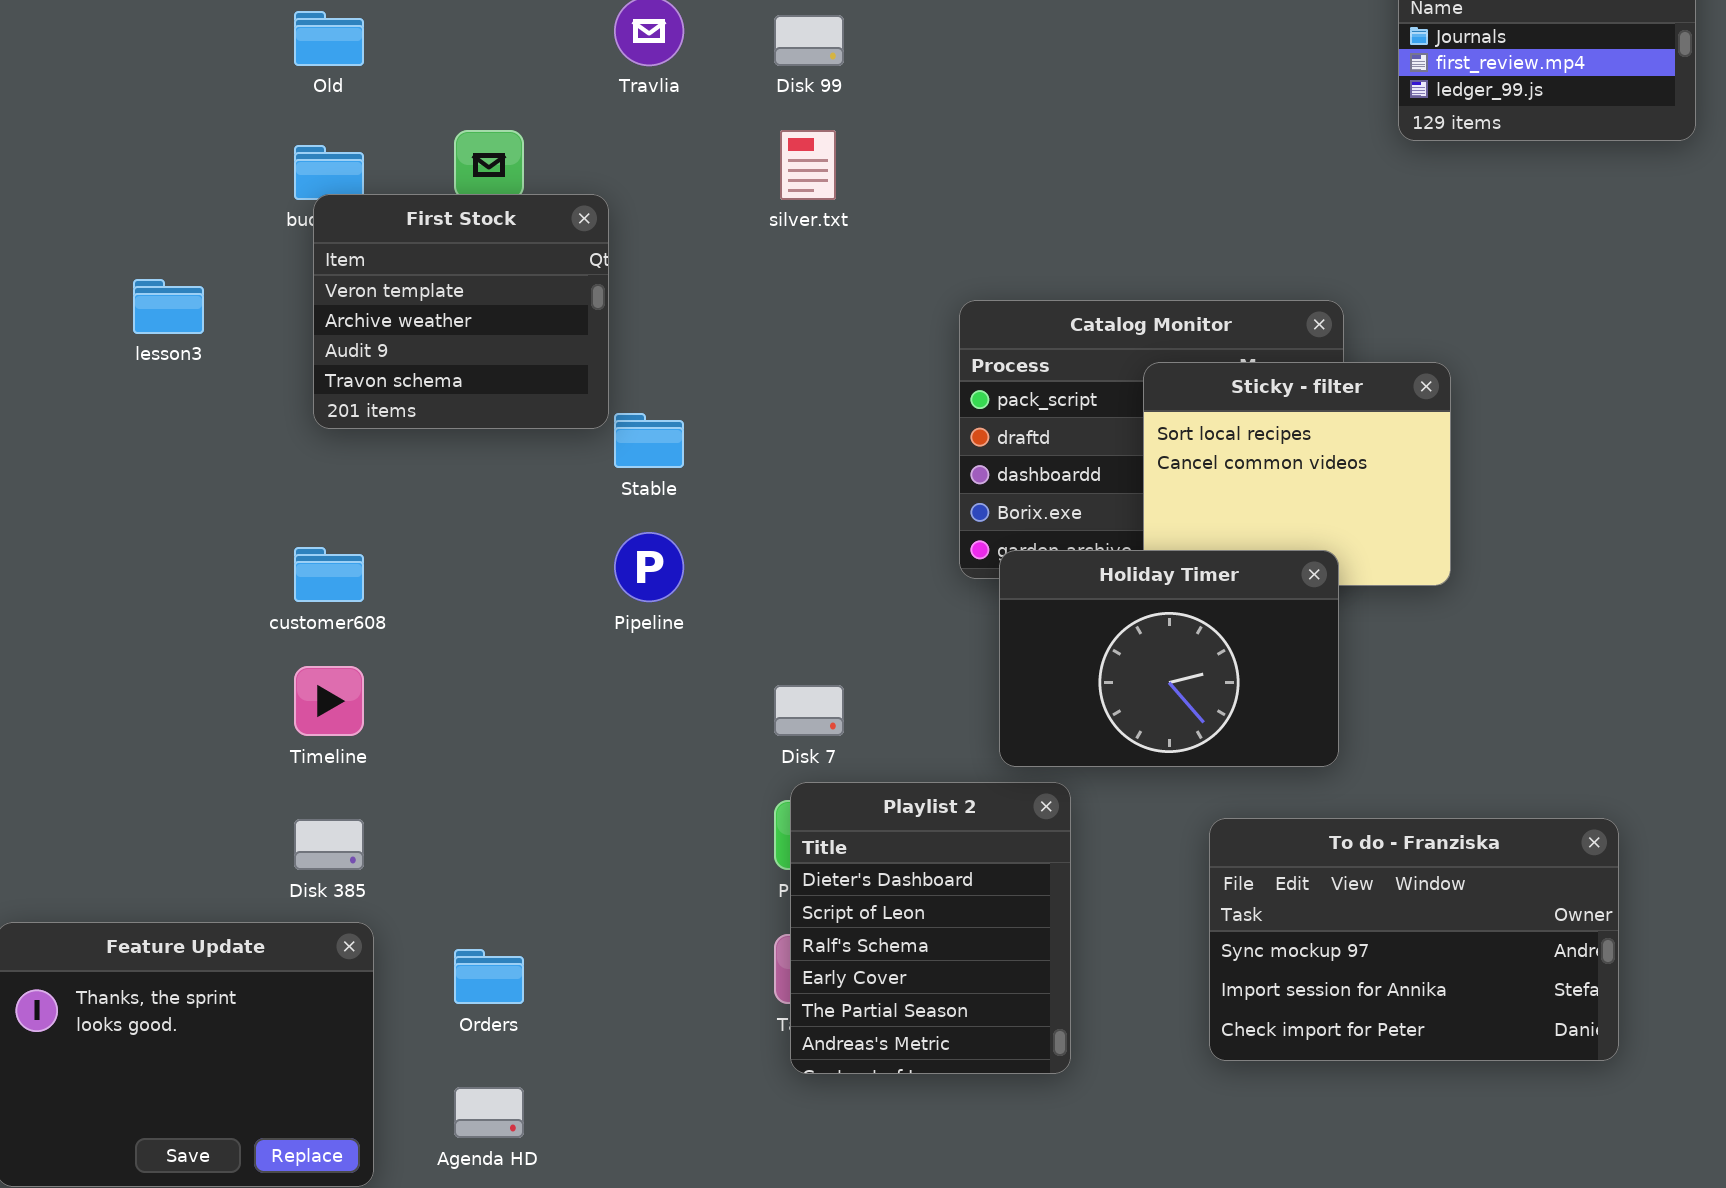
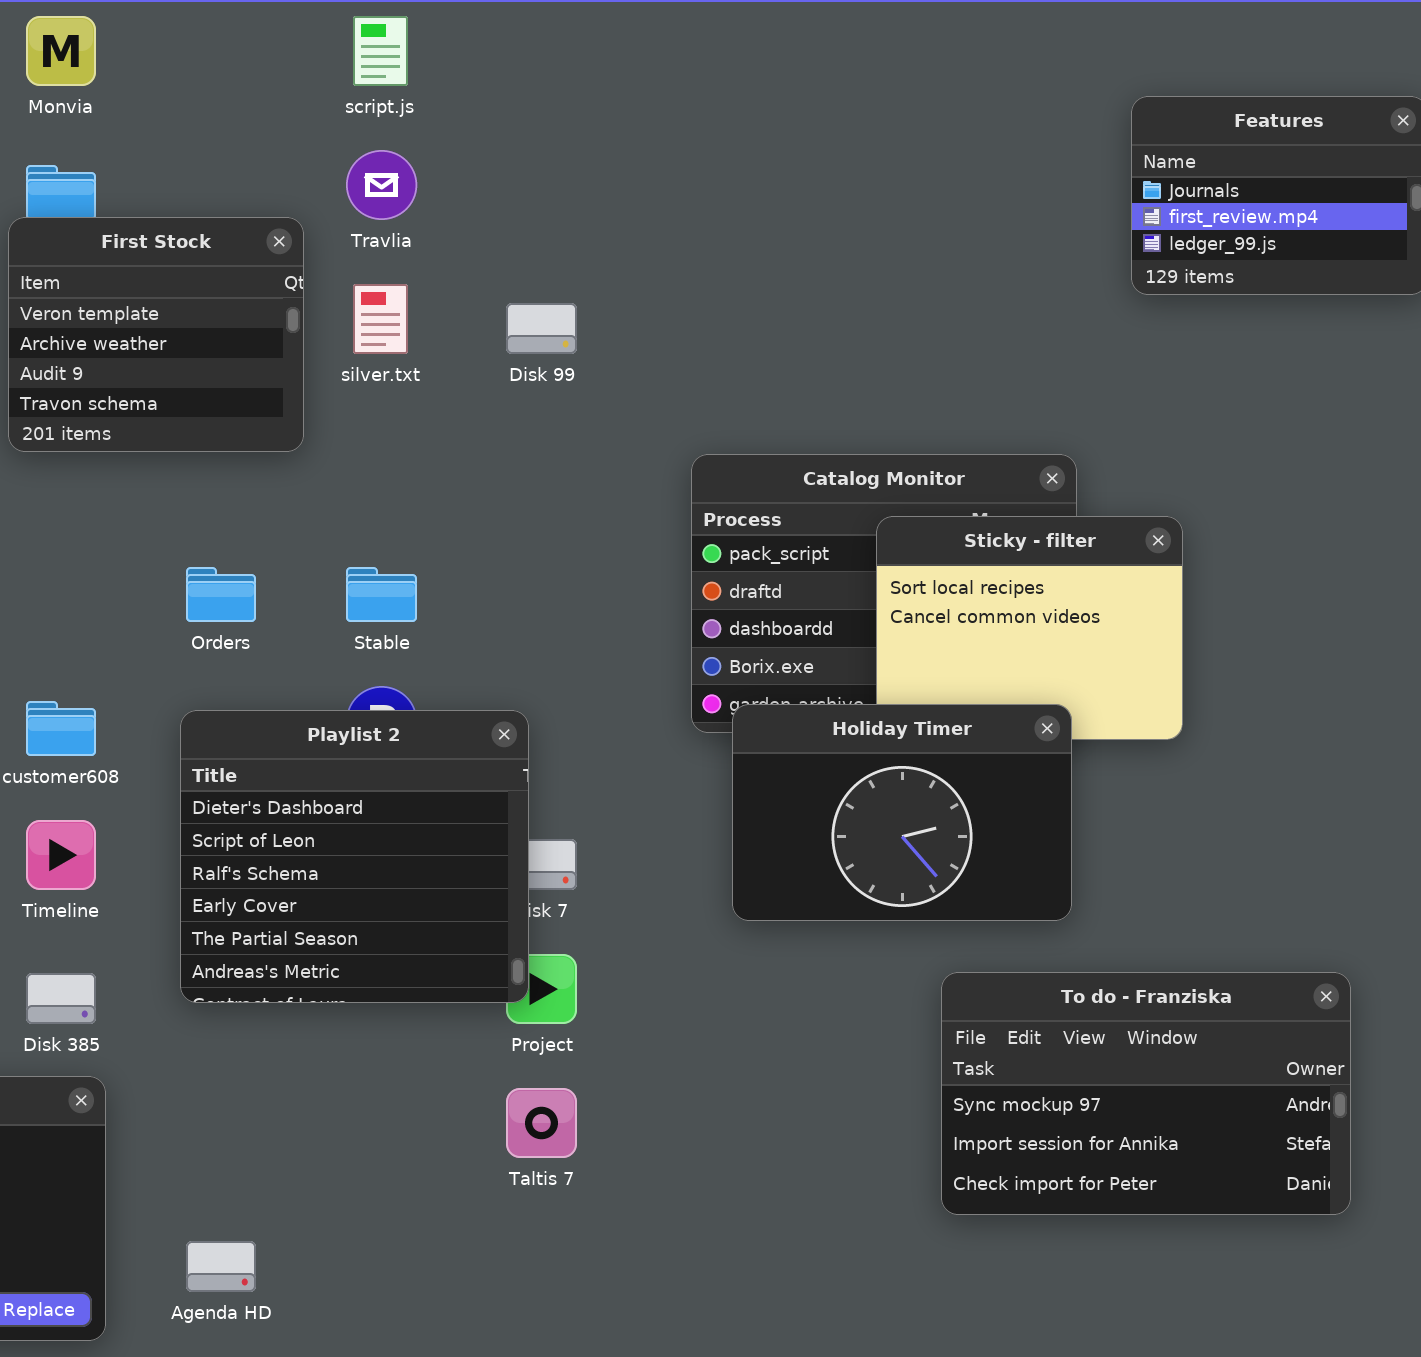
Disk 99: [774,15,844,66] -> [506,303,577,354], moved
silver.txt: [780,130,836,200] -> [353,284,408,354], moved
First Stock: [313,194,609,429] -> [8,217,304,452], moved
Playlist 2: [790,782,1071,1074] -> [180,710,529,1003], moved, resized
Orders: [454,949,524,1004] -> [186,567,256,622], moved

